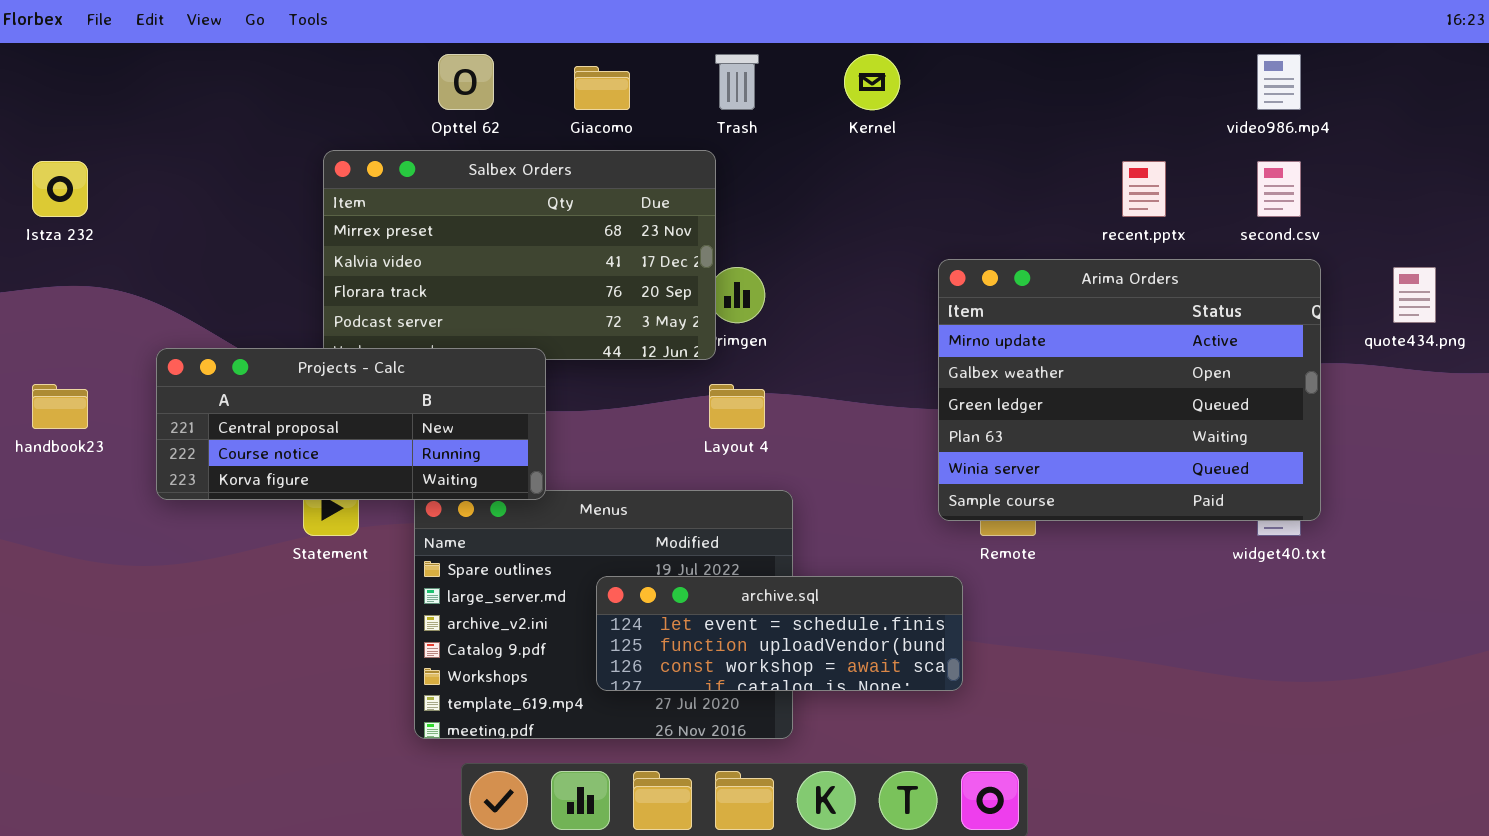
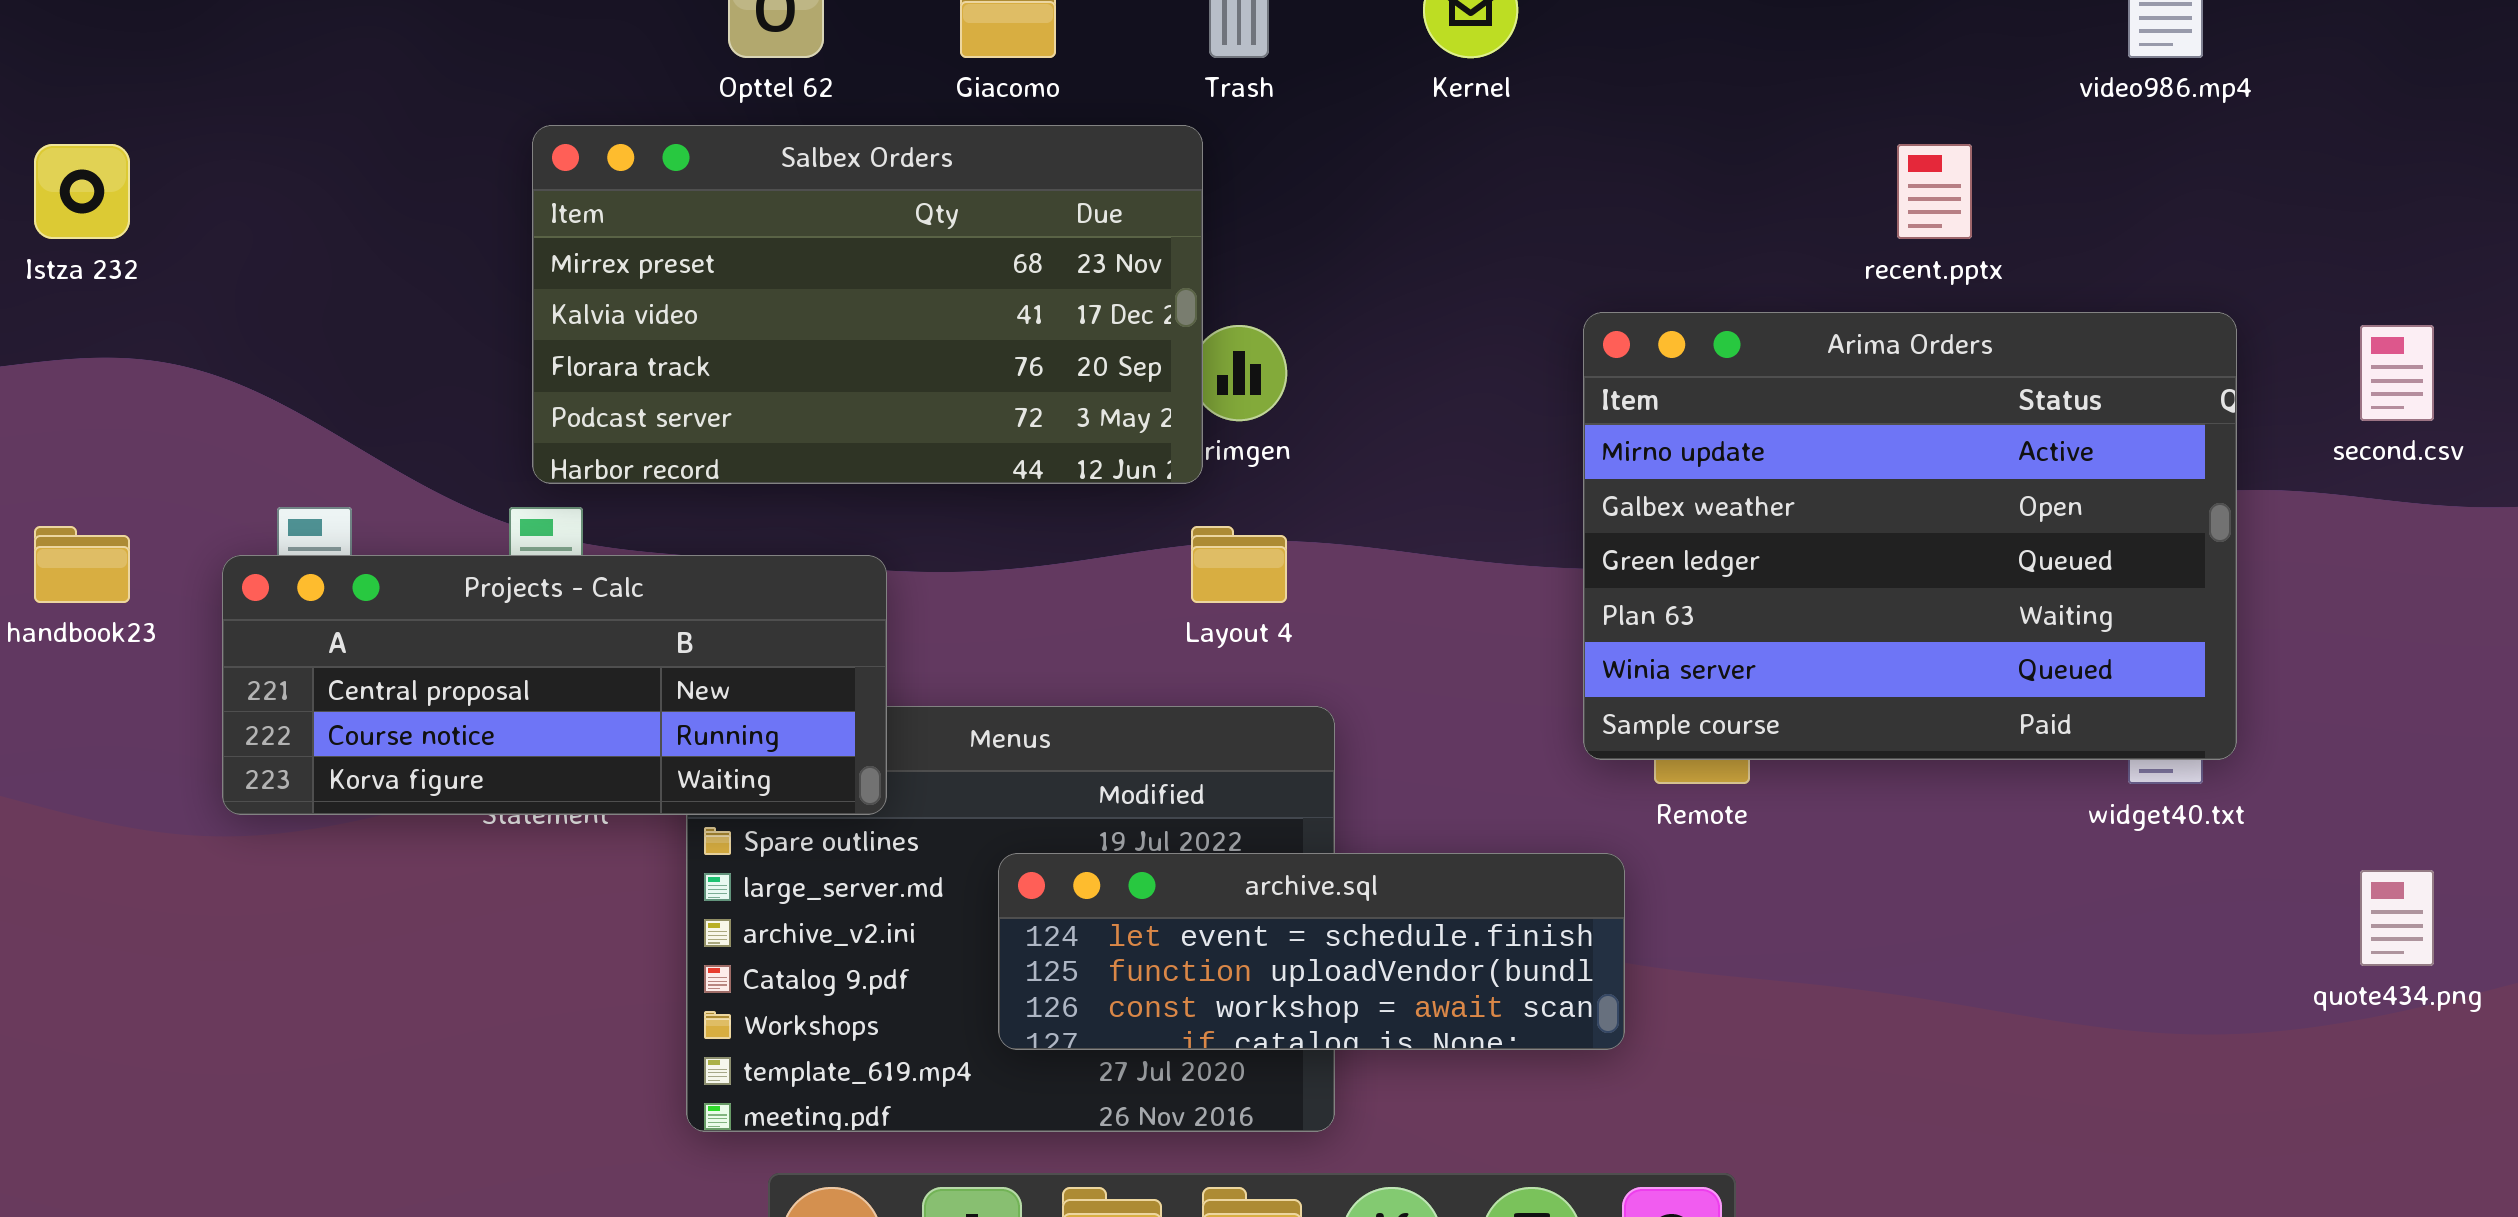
second.csv: [1257,161,1301,217] -> [2360,325,2434,421], moved
quote434.png: [1393,267,1436,323] -> [2360,870,2434,966], moved
Projects - Calc: [156,348,546,500] -> [222,555,887,815], moved

